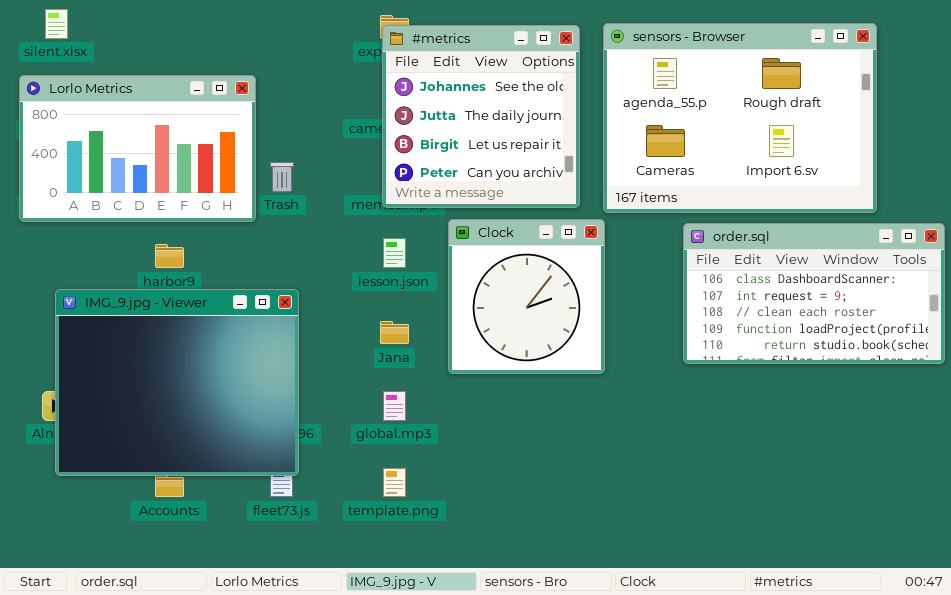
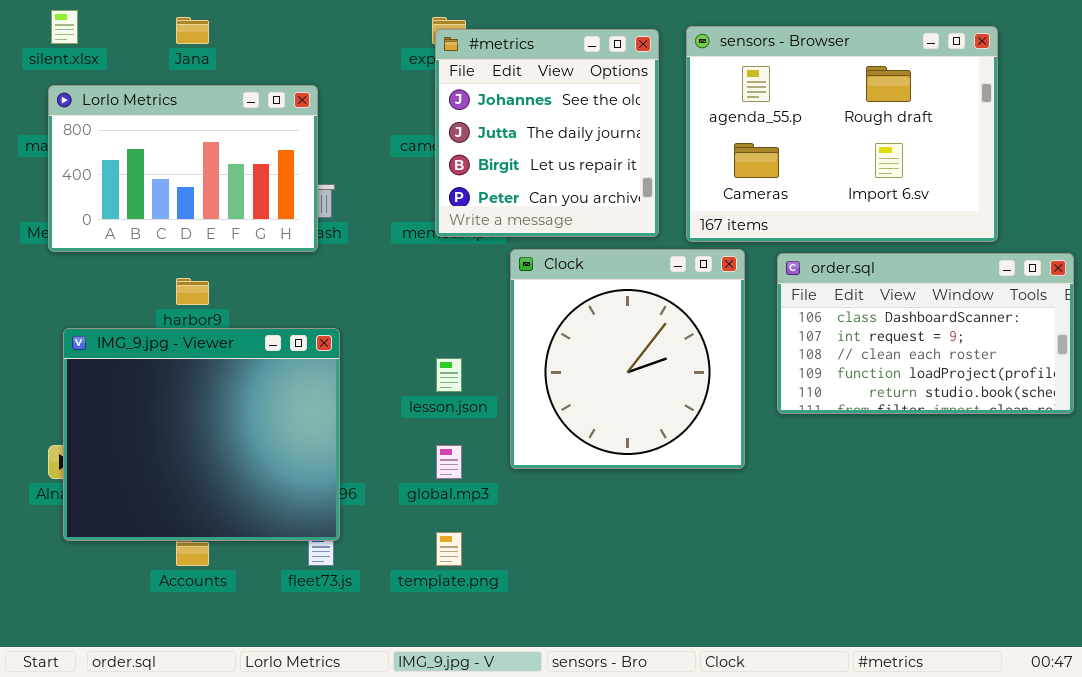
Lorlo Metrics: [19,75,256,222] -> [48,85,318,252], moved
Clock: [448,219,605,374] -> [510,249,745,469], resized
lesson.json: [383,238,406,268] -> [436,358,462,392], moved
Jana: [380,321,409,344] -> [176,17,209,44], moved

